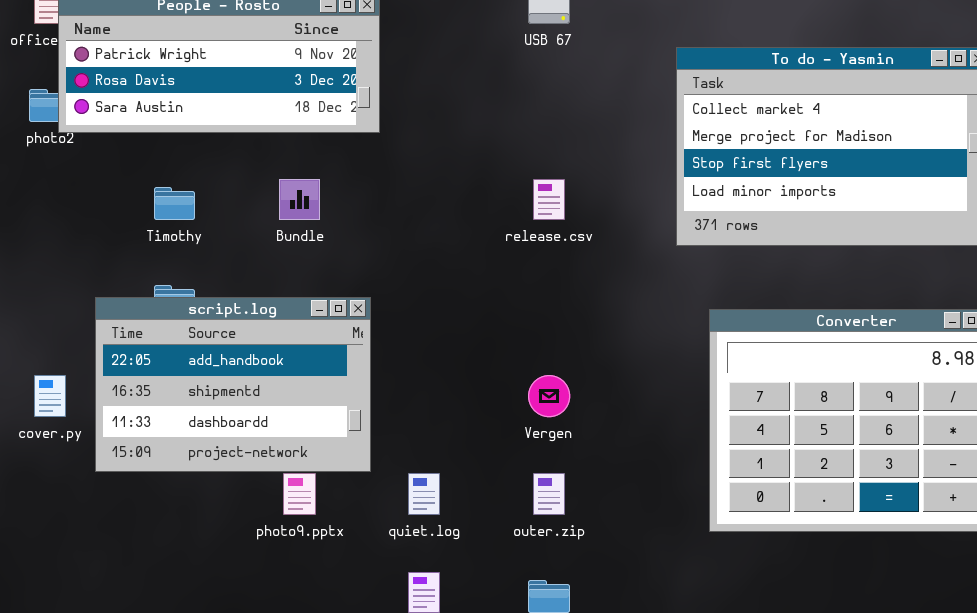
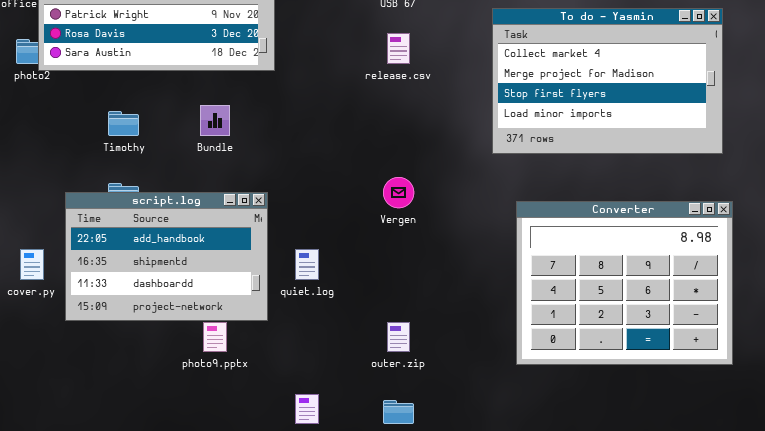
release.csv: [533,179,565,220] -> [387,33,410,64], moved
Vergen: [528,375,570,417] -> [383,177,414,208], moved
quiet.log: [408,473,440,515] -> [295,249,319,280], moved

